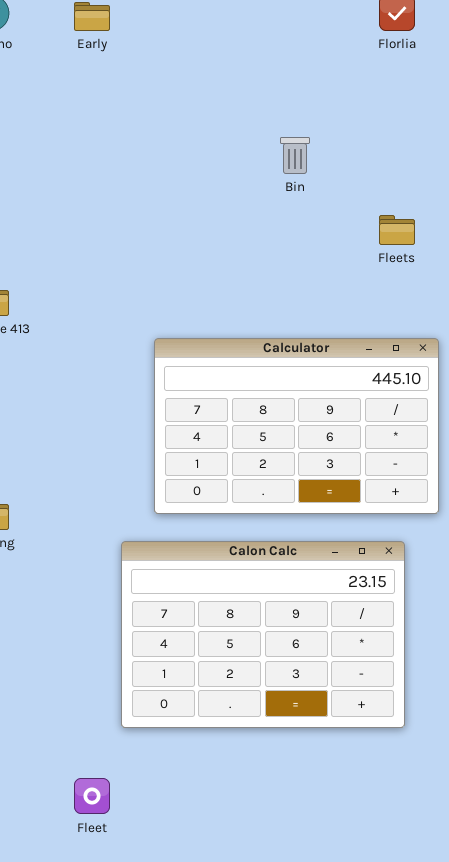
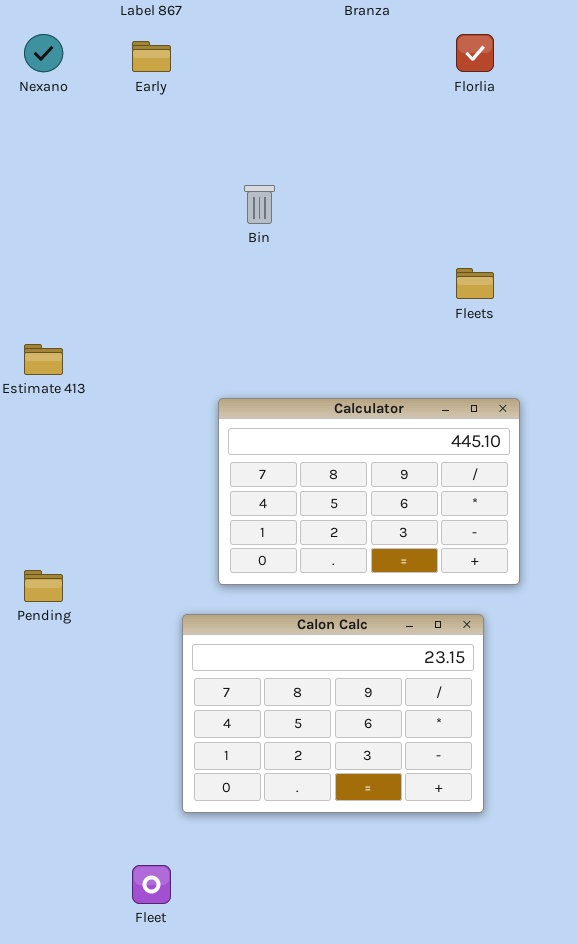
Bin: [280,137,310,174] -> [244,185,275,224], moved

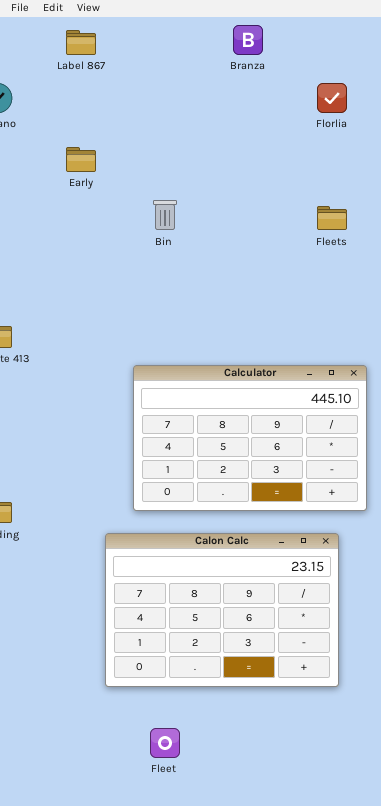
Early: [132,41,171,72] -> [66,147,96,172], moved
Fleets: [456,268,494,299] -> [317,206,347,230], moved
Fleet: [132,865,171,904] -> [150,728,180,758], moved

